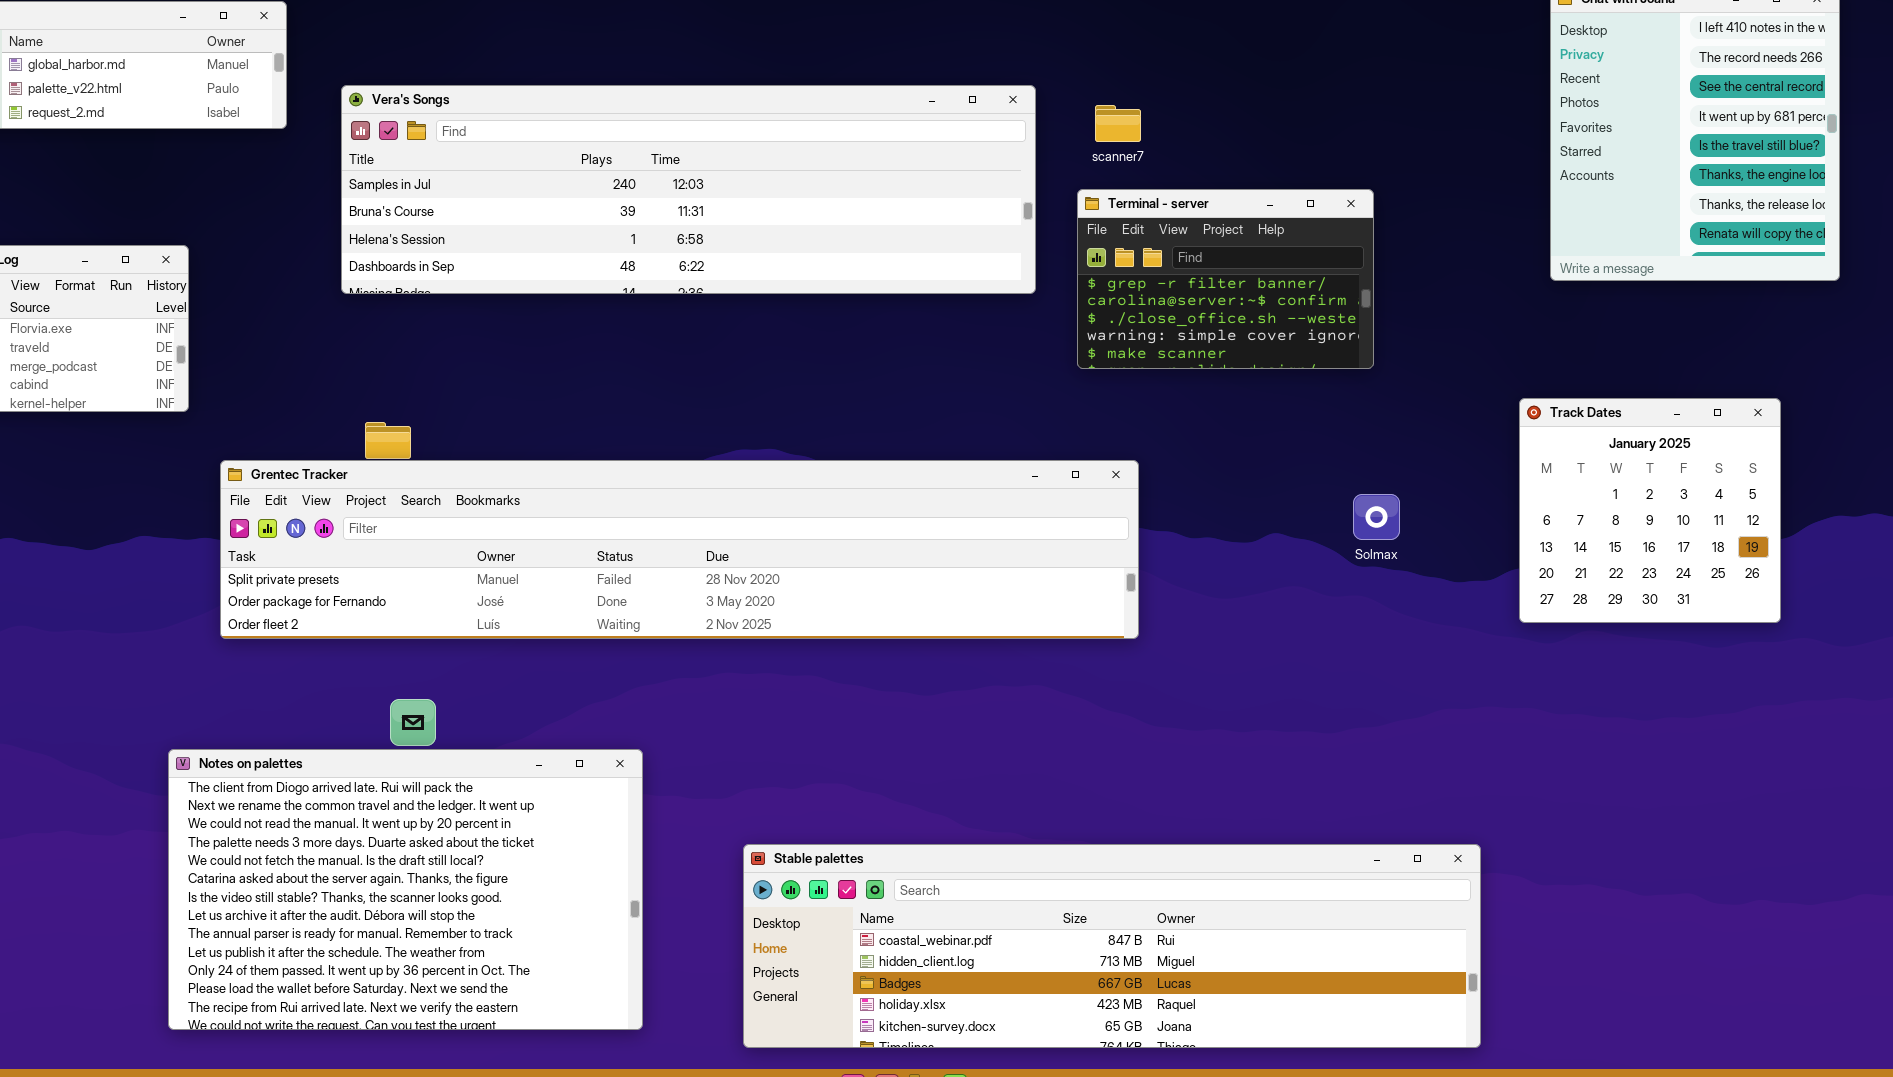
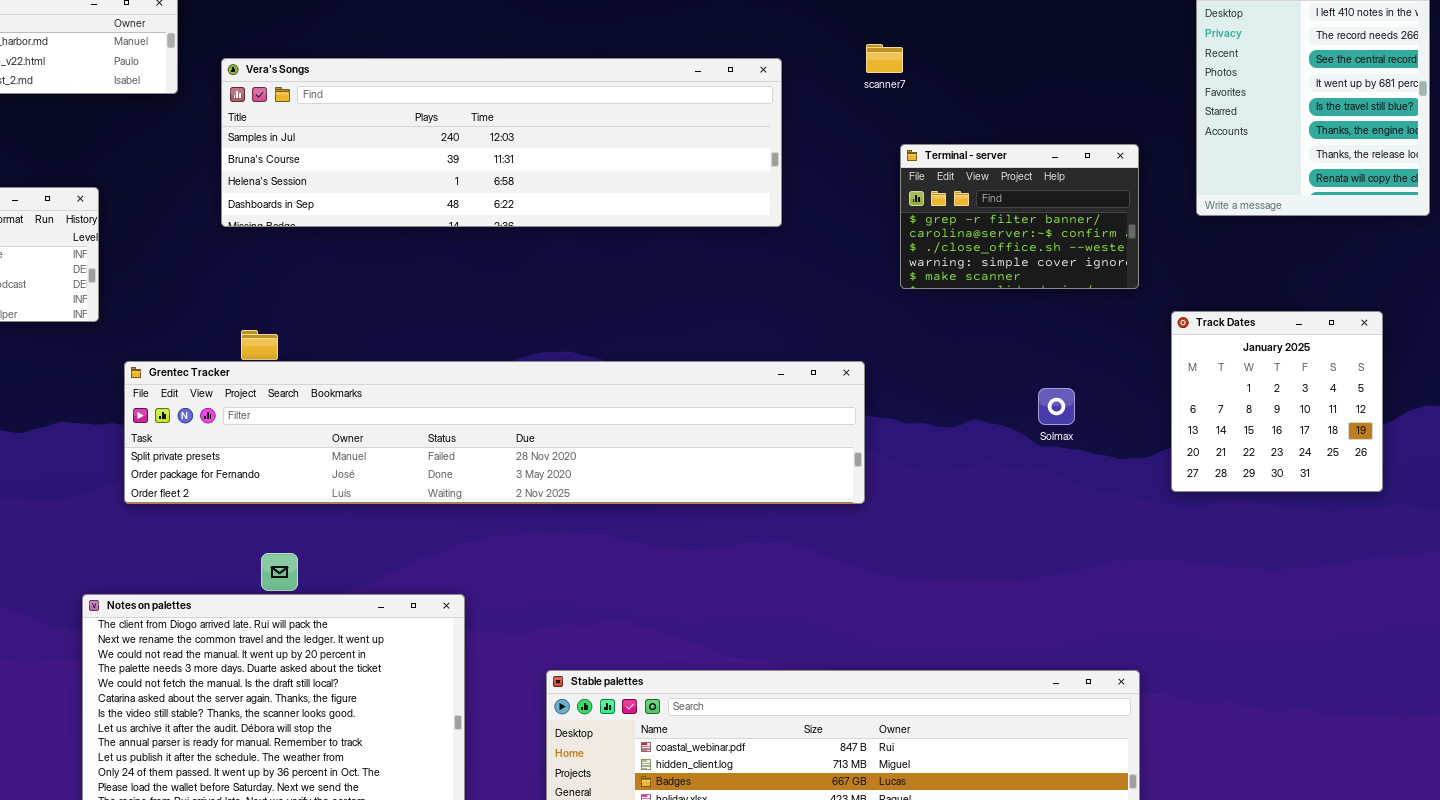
scanner7: [1095,105,1141,142] -> [866,44,903,73], moved
Terminal - server: [1077,189,1374,369] -> [900,144,1139,289], moved

